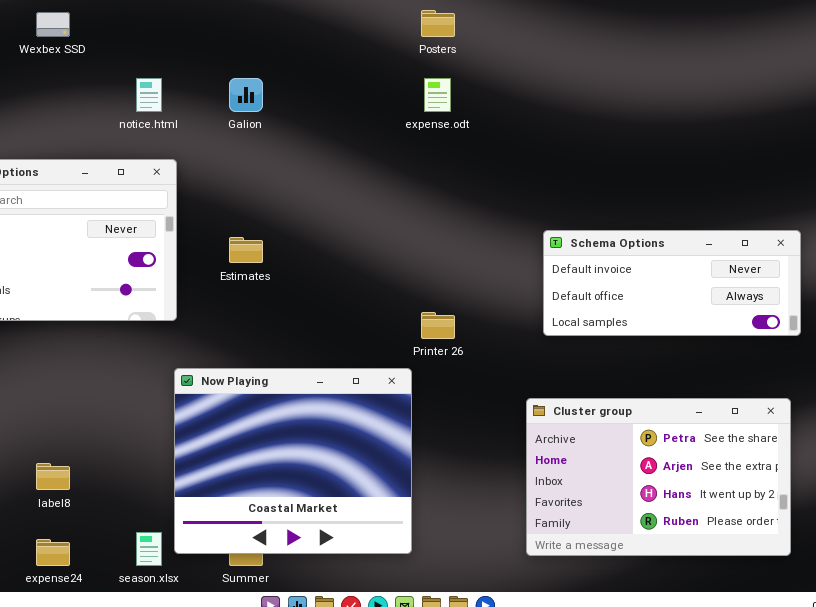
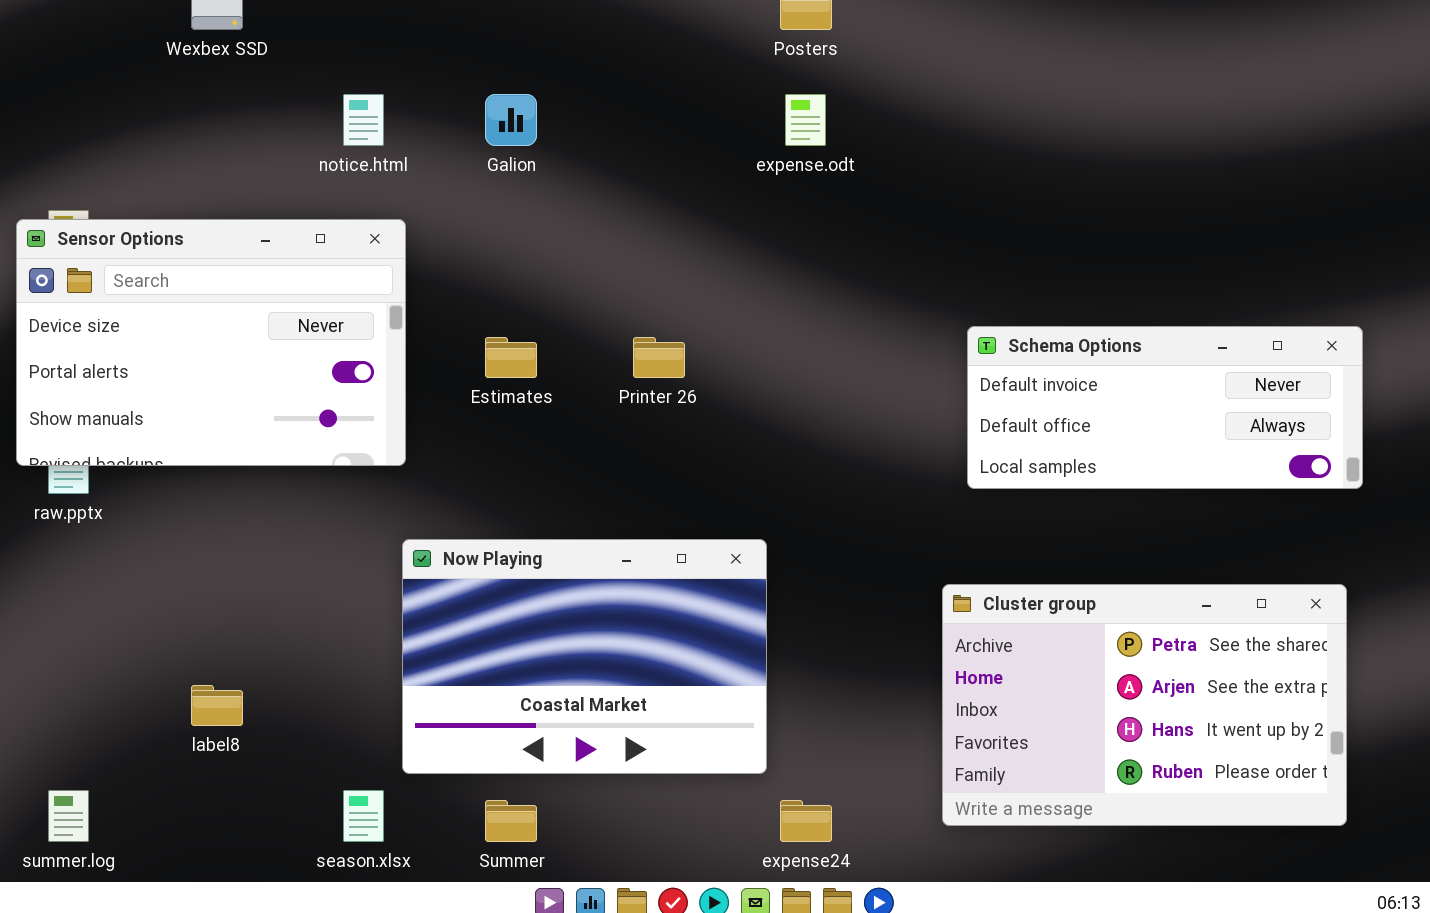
Printer 26: [421,312,455,339] -> [633,337,685,378], moved
Now Playing: [174,368,412,554] -> [402,539,767,774], resized
expense24: [36,539,70,566] -> [780,800,832,842], moved

